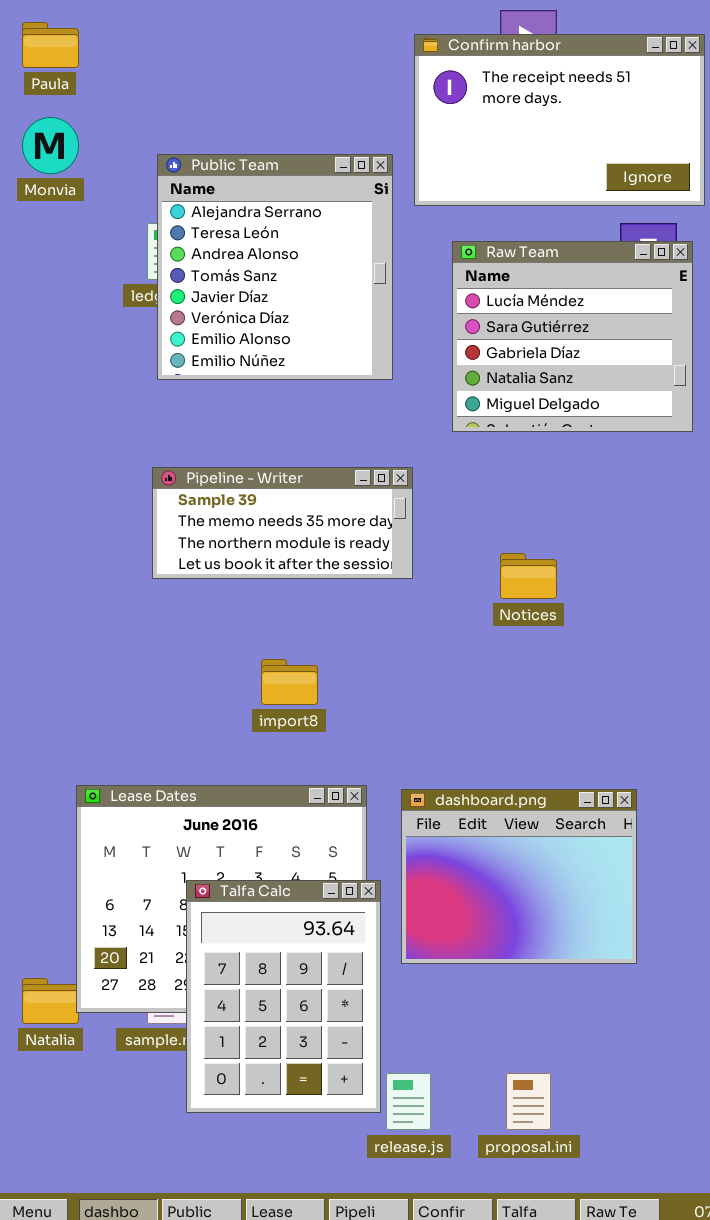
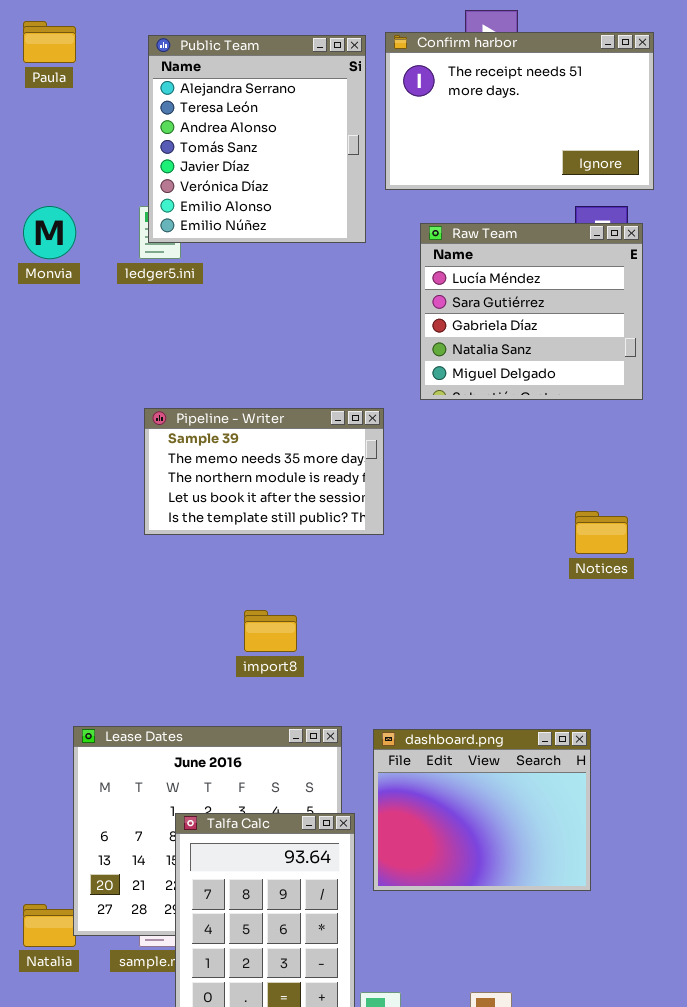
Monvia: [22,117,79,174] -> [23,206,76,259], moved
Public Team: [157,154,393,380] -> [148,35,366,243], moved
Pipeline - Writer: [152,467,413,579] -> [144,408,384,535], resized
Notices: [500,553,557,599] -> [575,511,628,554], moved

